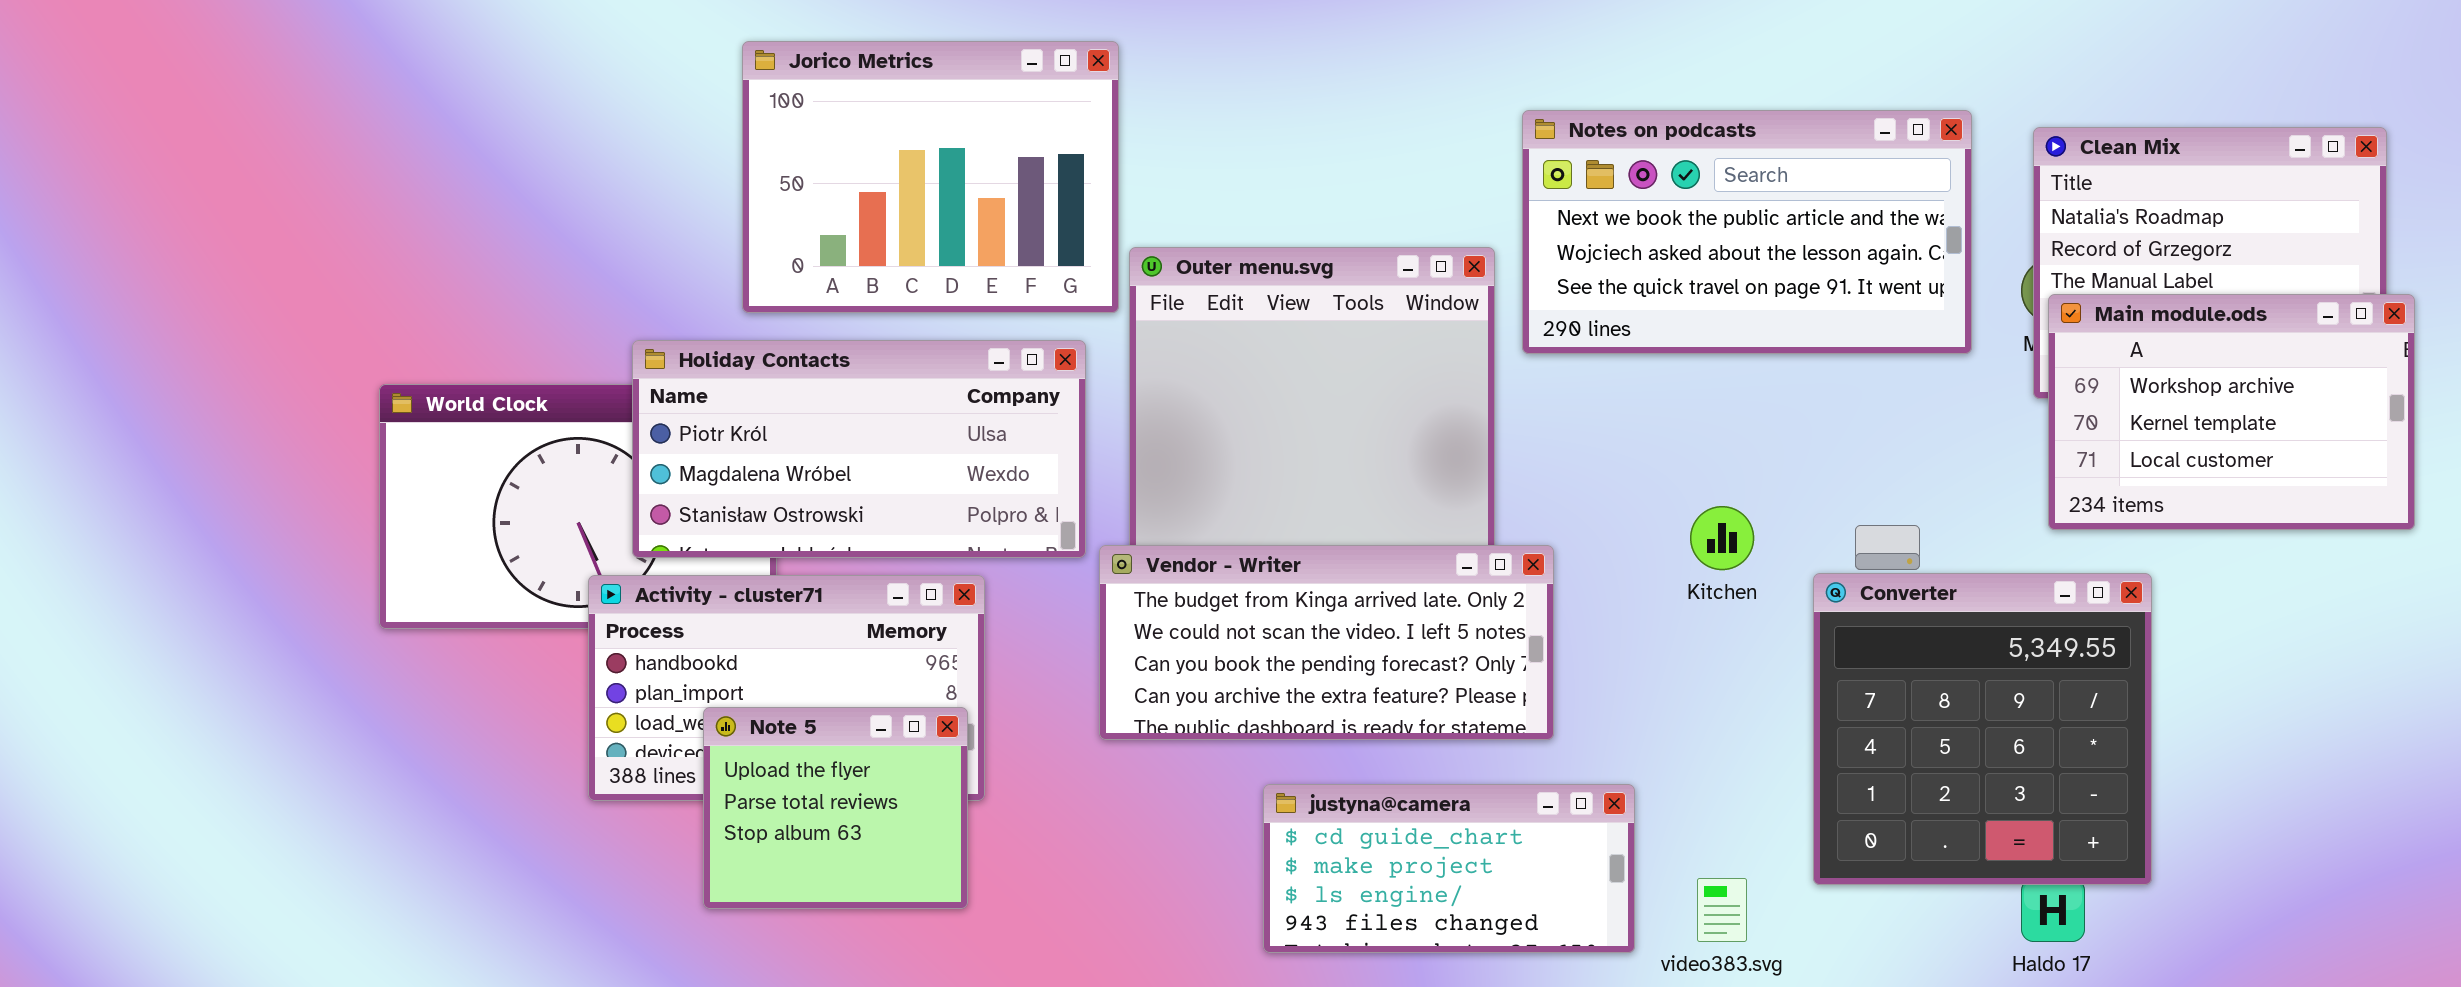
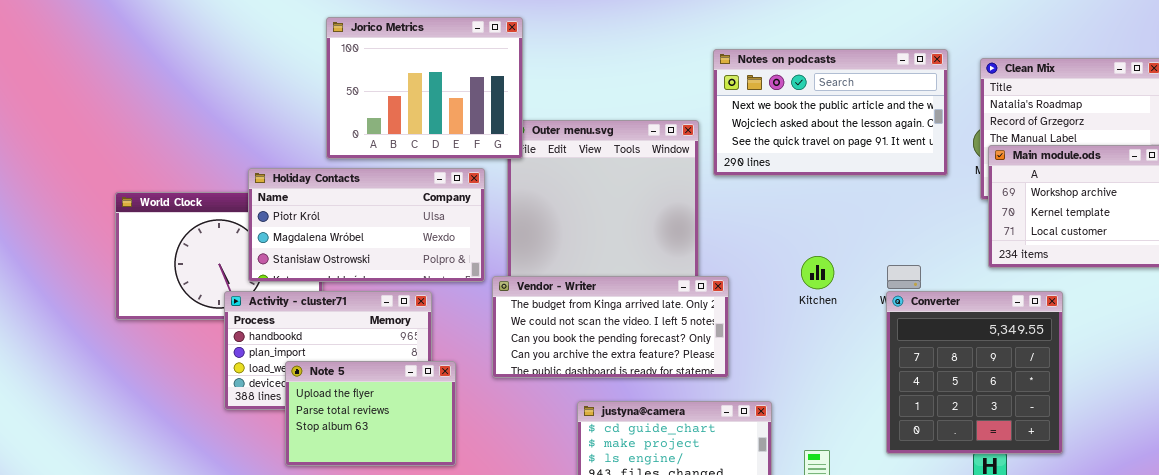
Jorico Metrics: [742,41,1119,313] -> [326,17,523,159], moved
Converter: [1813,573,2152,885] -> [886,291,1063,454], moved
Note 5: [703,707,968,909] -> [285,361,456,466], resized

